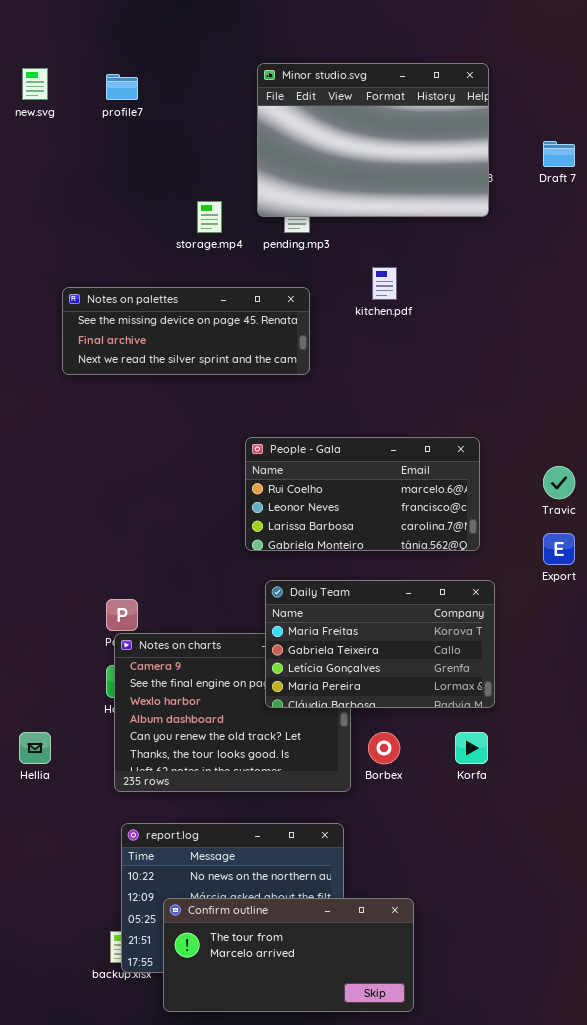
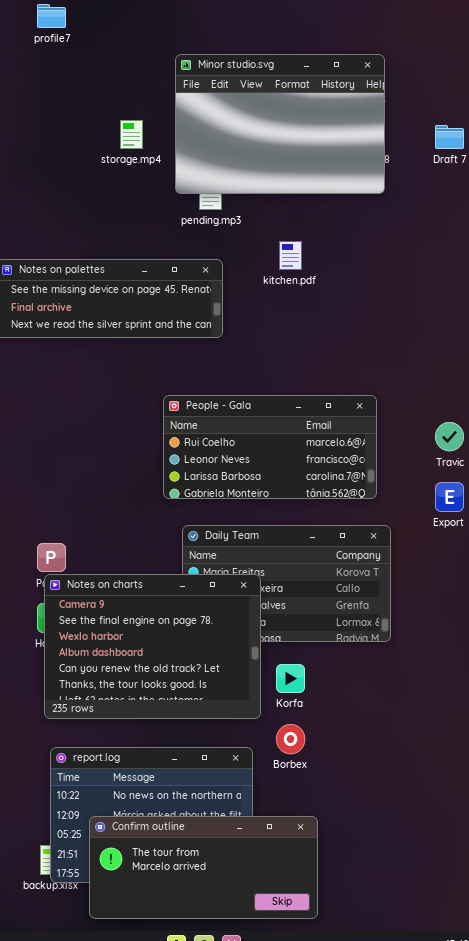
profile7: [106,74,138,100] -> [37,4,66,28], moved
storage.mp4: [197,201,222,233] -> [120,120,143,149], moved
Notes on charts: [114,633,351,792] -> [44,574,261,719], raised
Borbex: [368,732,400,764] -> [276,724,305,754], moved
Korfa: [455,732,488,764] -> [276,664,305,693], moved

